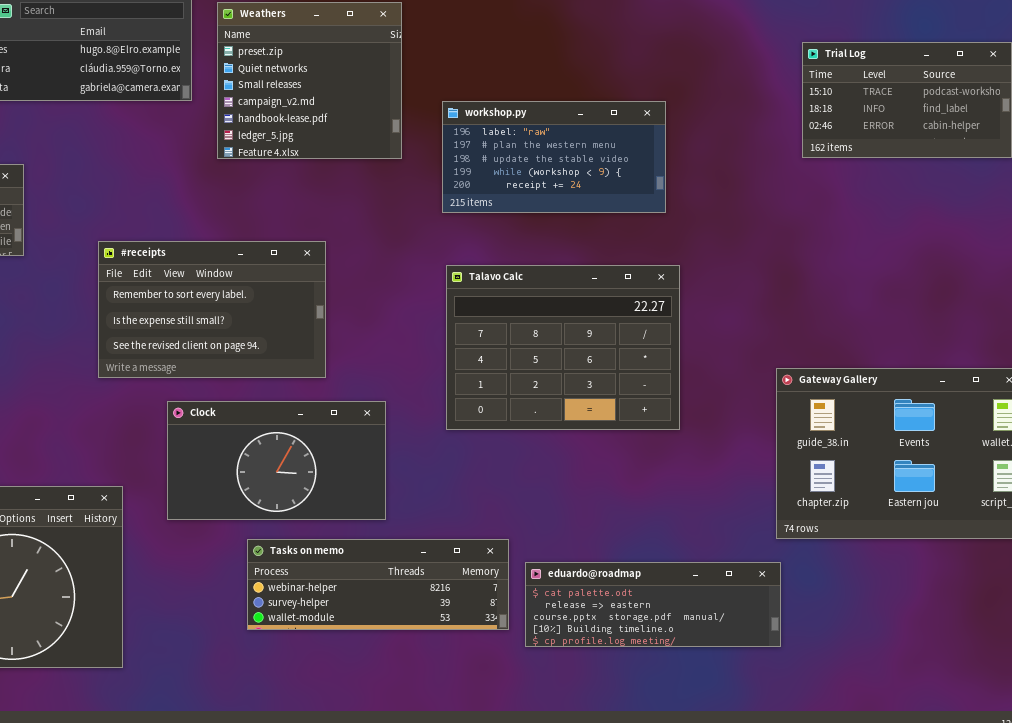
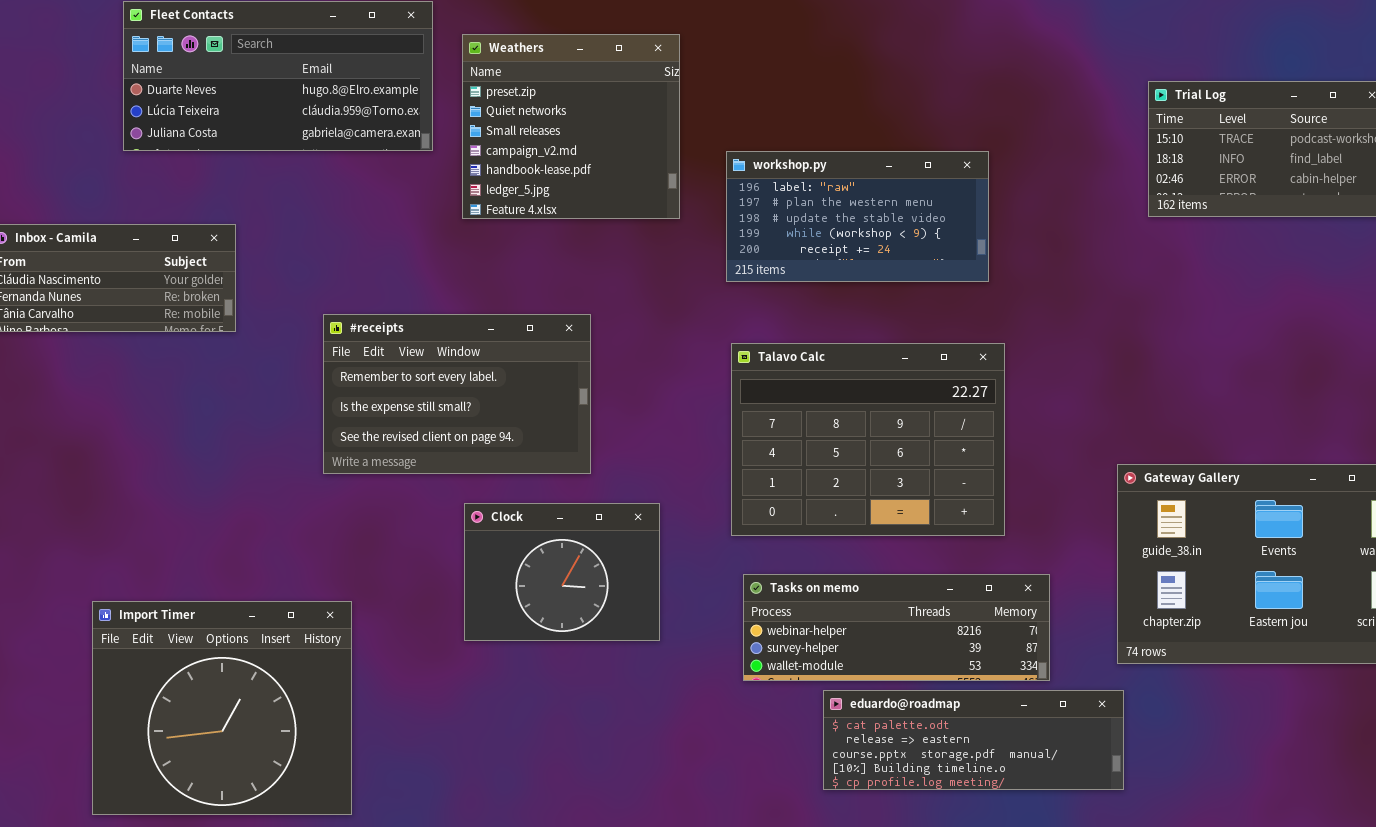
Clock: [167,401,386,520] -> [464,503,660,641], resized
Tasks on memo: [247,539,509,630] -> [743,574,1050,681], moved

